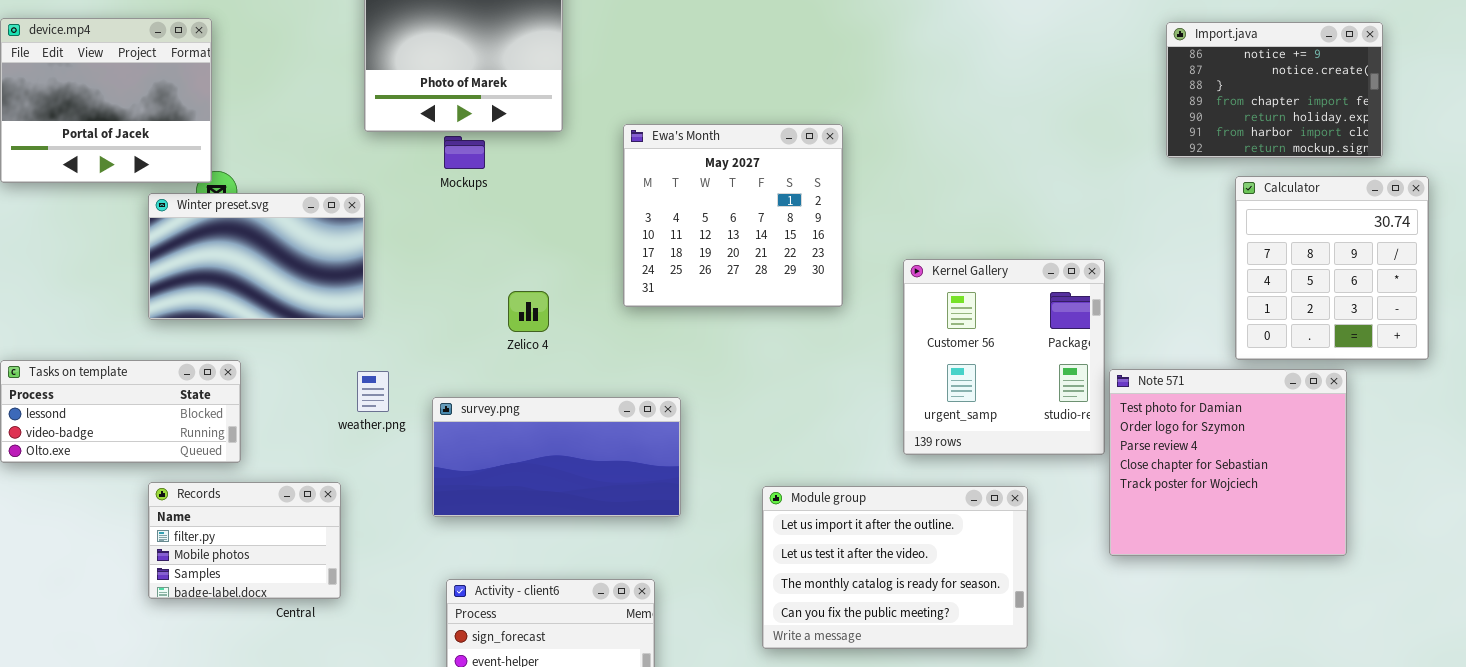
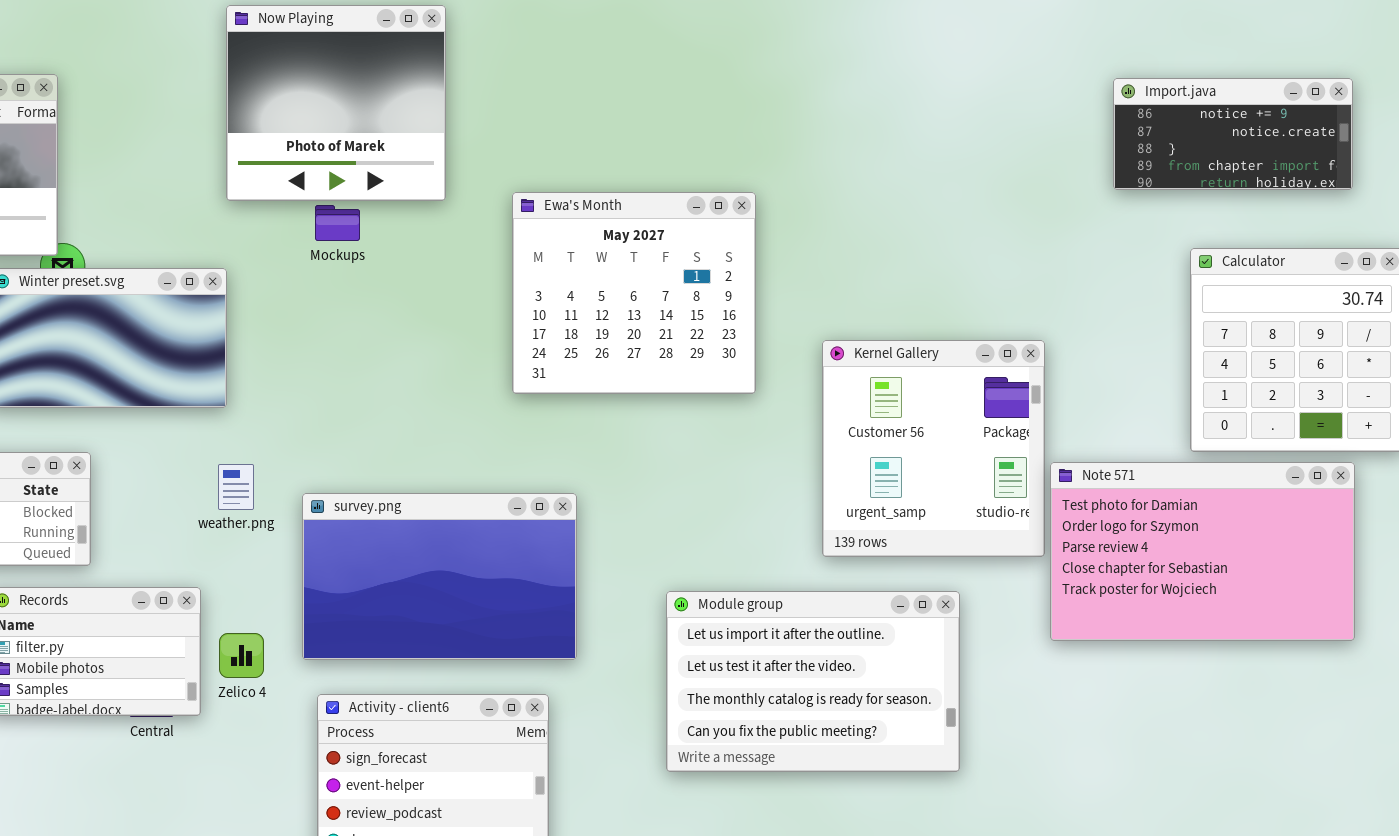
Import.java: [1166,22,1383,158] -> [1113,78,1353,190], resized
Zelico 4: [508,291,549,332] -> [219,633,264,678], moved
Note 571: [1109,369,1347,556] -> [1050,462,1355,641], resized
survey.png: [432,397,681,517] -> [302,493,577,660], resized

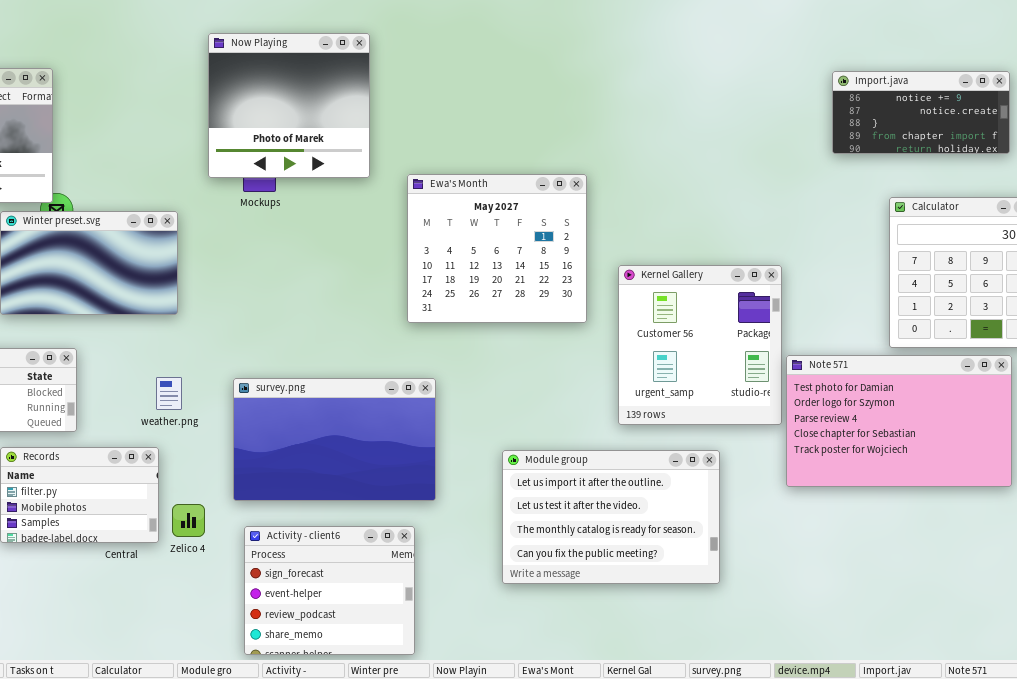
Now Playing: [226,5,446,201] -> [208,33,370,178], moved
Ewa's Month: [512,192,756,394] -> [407,174,587,323], moved
weather.png: [218,464,254,510] -> [156,377,182,410], moved
Zelico 4: [219,633,264,678] -> [172,504,205,537], moved

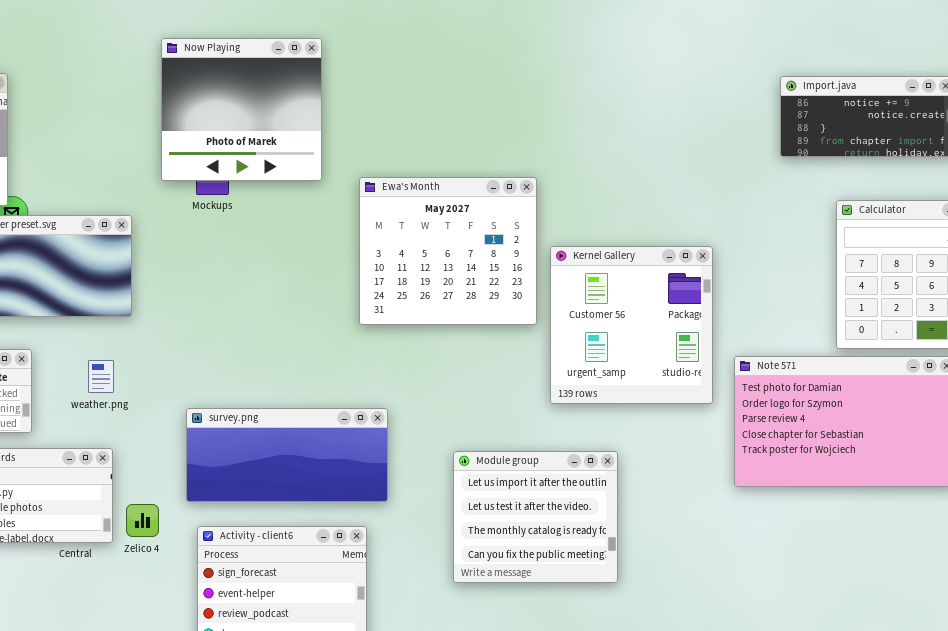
Kernel Gallery: [618,265,782,425] -> [550,246,713,404], moved
weather.png: [156,377,182,410] -> [88,360,114,393], moved
survey.png: [233,378,436,501] -> [186,408,388,502], resized
Module group: [502,450,720,584] -> [453,451,618,583], resized

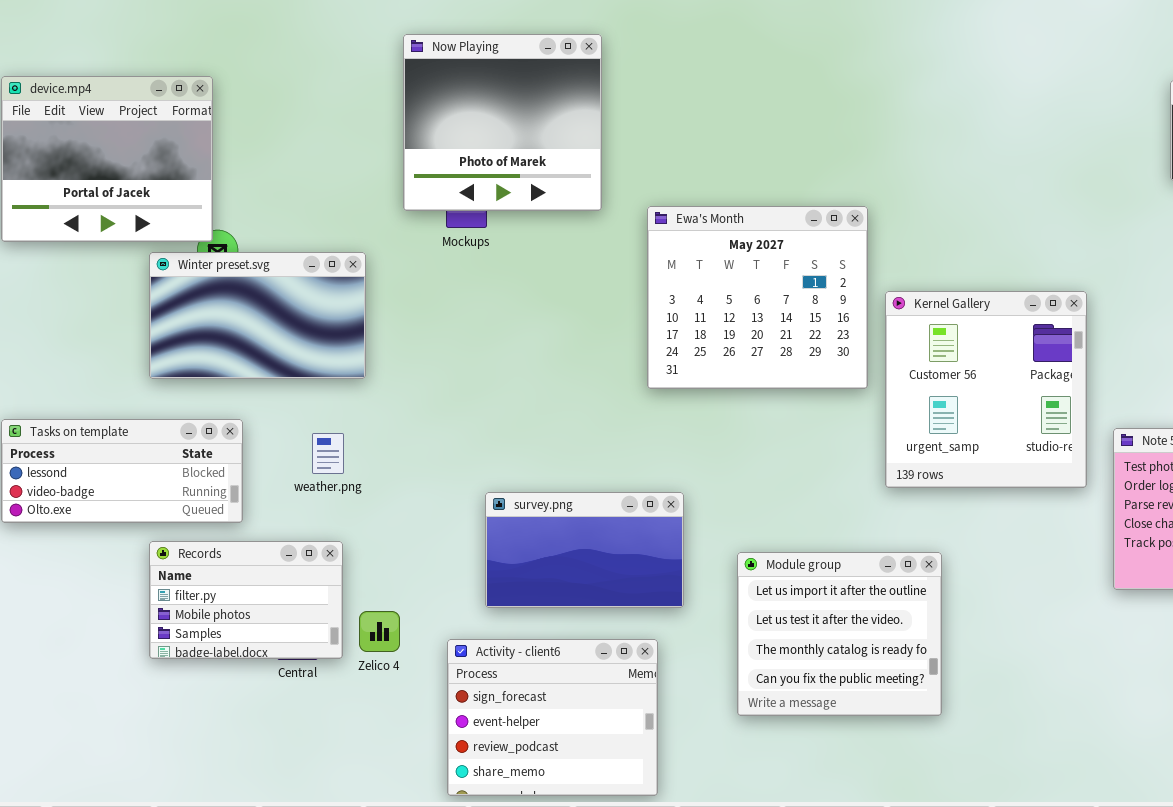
survey.png: [186,408,388,502] -> [485,492,684,608], resized
Module group: [453,451,618,583] -> [737,552,942,716], moved

